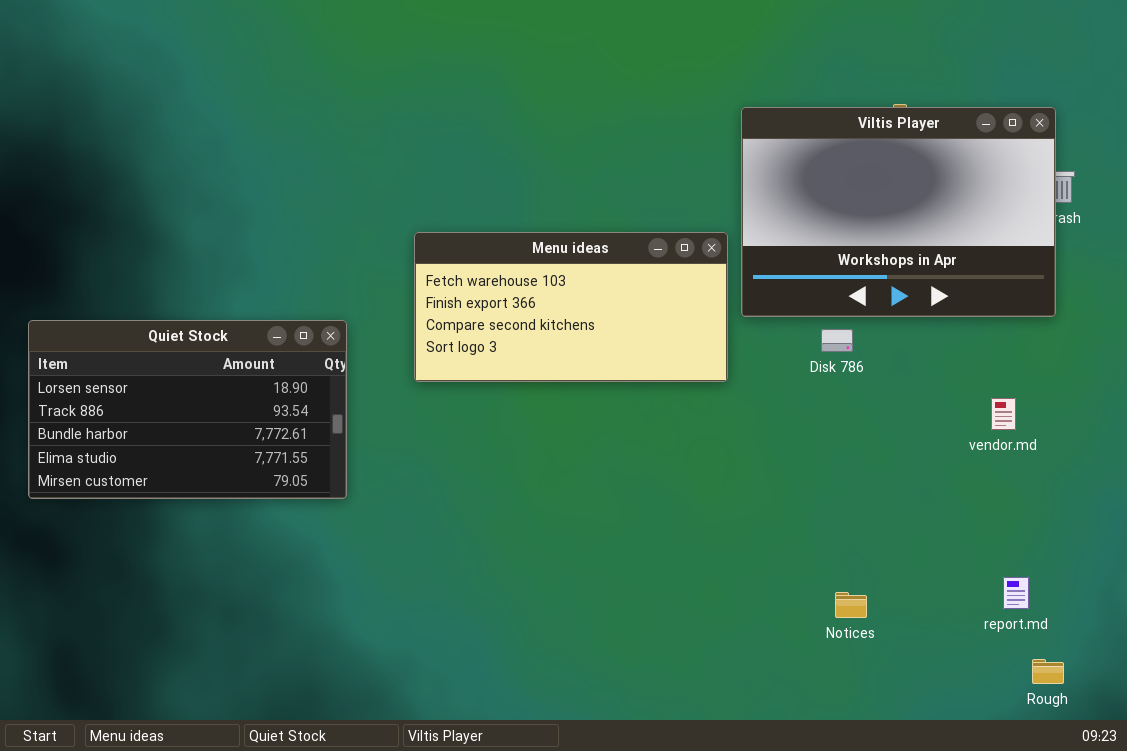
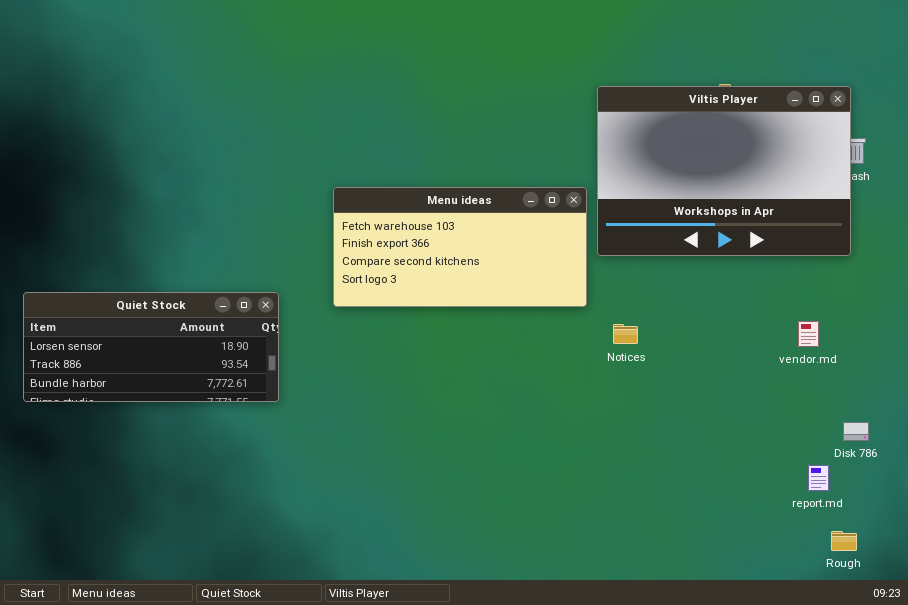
Quiet Stock: [28,320,347,499] -> [23,292,279,402], resized
Disk 786: [821,329,853,352] -> [843,422,869,441], moved
Notices: [835,592,867,618] -> [613,324,638,344], moved

